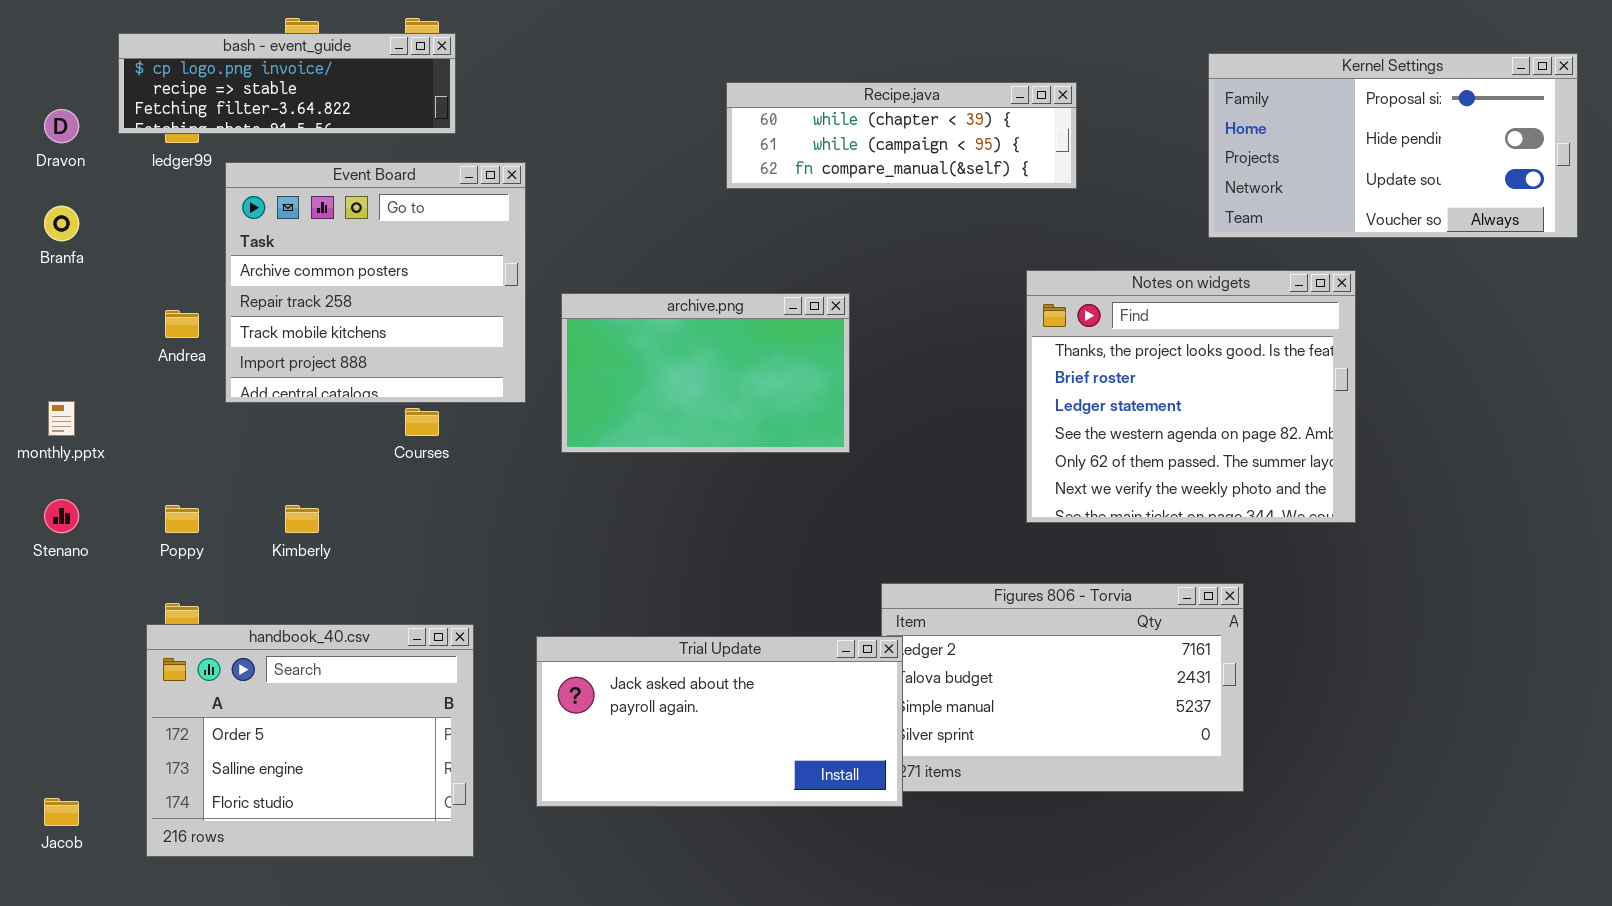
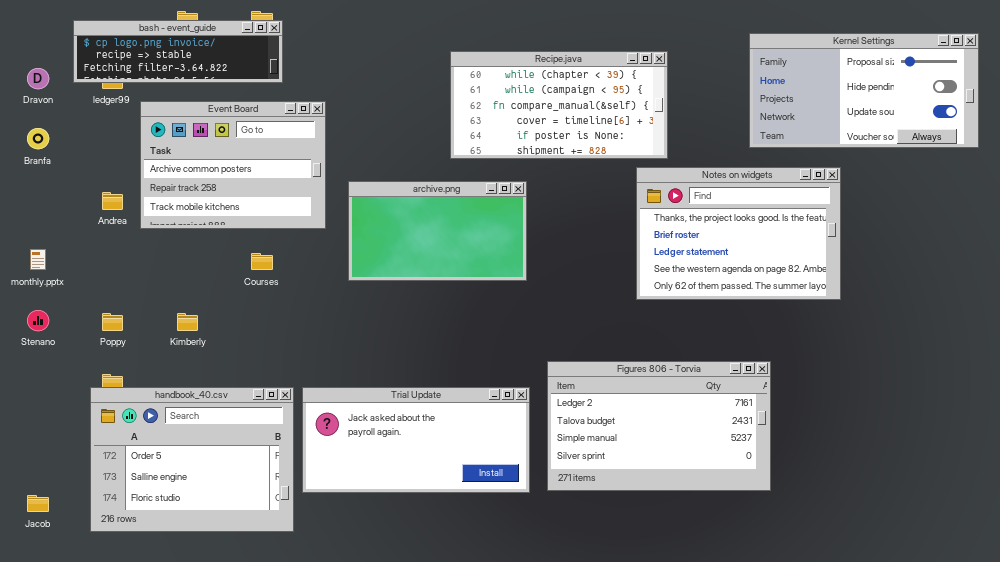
Recipe.java: [726,82,1077,189] -> [450,51,668,159], resized
Event Board: [225,162,526,403] -> [140,101,326,229], resized
Notes on widgets: [1026,270,1356,523] -> [636,167,841,300], resized
Trial Update: [536,636,903,807] -> [302,387,530,493], moved

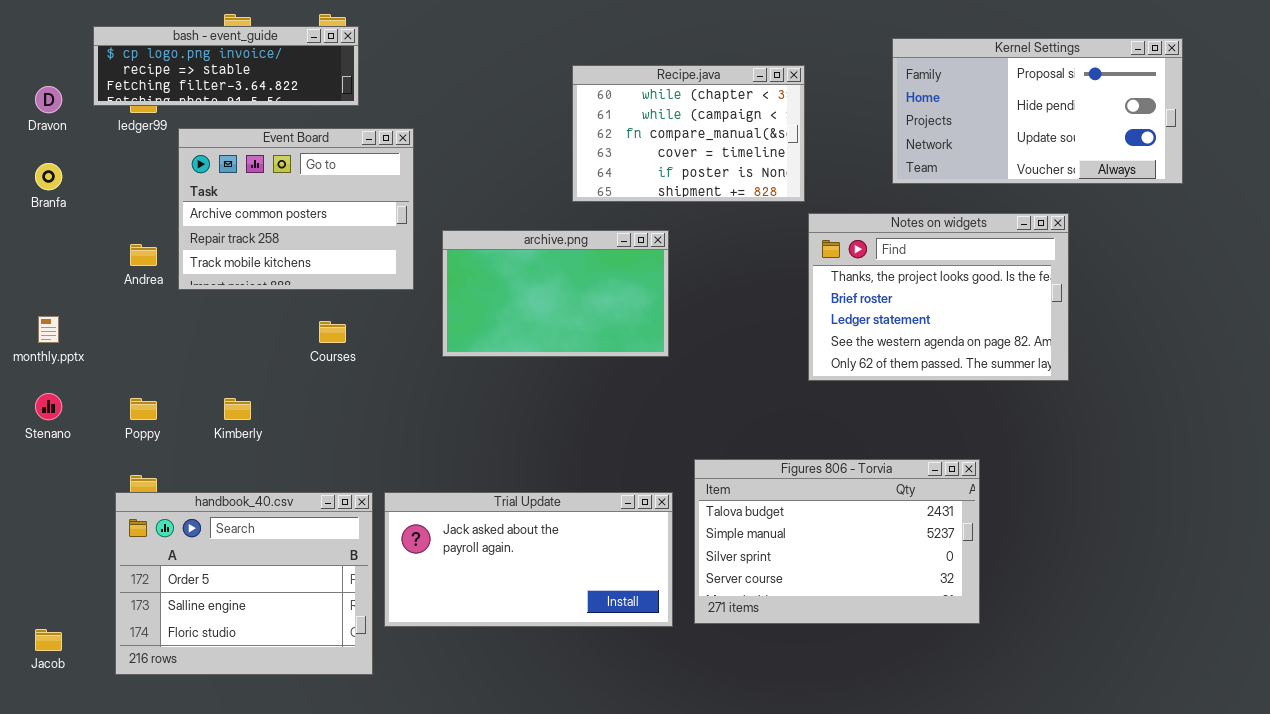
Kernel Settings: [749,33,979,148] -> [892,38,1183,184], moved
Recipe.java: [450,51,668,159] -> [572,65,805,202], resized
Figures 806 - Torvia: [547,361,771,491] -> [694,459,980,624], scrolled down 1 row

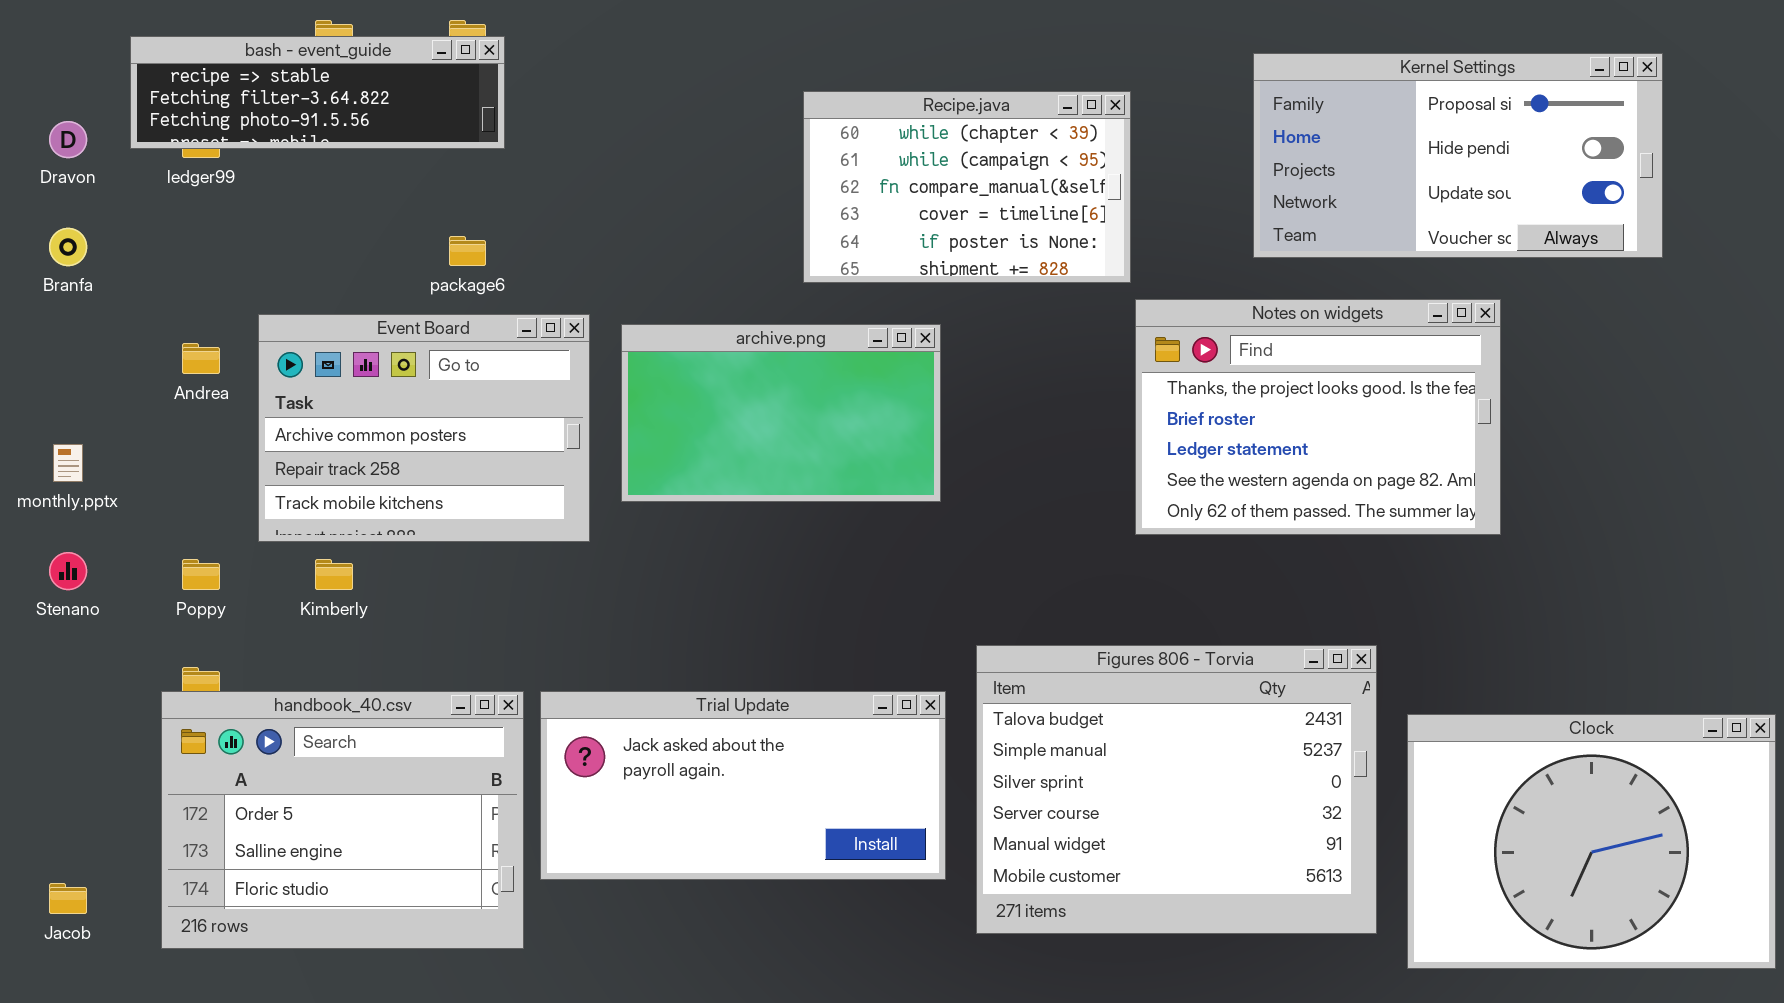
bash - event_guide: [93,26,359,106] -> [130,36,505,149], scrolled down 1 row
Event Board: [178,128,414,290] -> [258,314,590,542], moved
Figures 806 - Torvia: [694,459,980,624] -> [976,645,1377,934], resized
Clock: none -> [1407,714,1776,969], opened

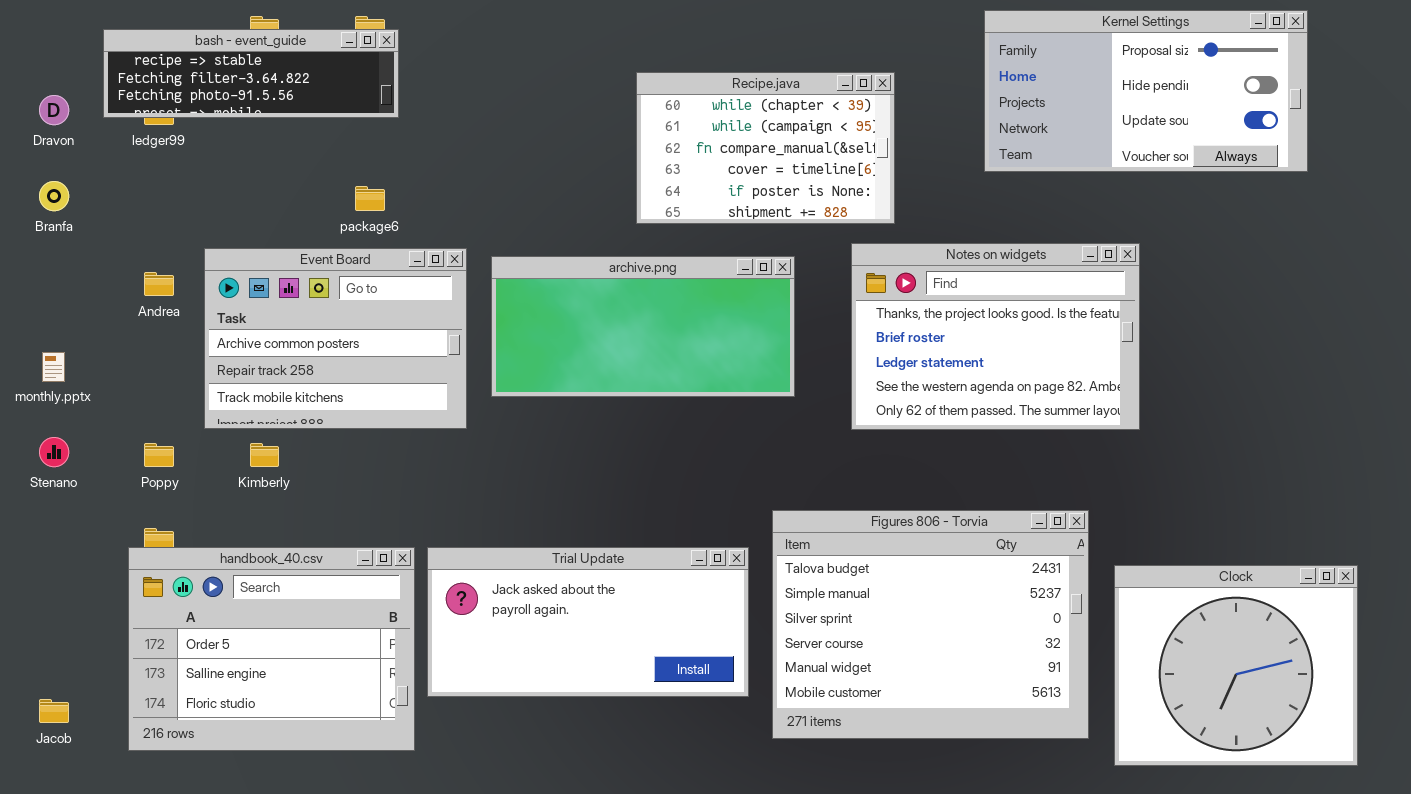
Kernel Settings: [1253,53,1663,258] -> [984,10,1308,172], moved
Notes on widgets: [1135,299,1501,535] -> [851,243,1140,430], moved
archive.png: [621,324,941,502] -> [491,256,795,397], resized
Clock: [1407,714,1776,969] -> [1114,565,1358,766], resized

